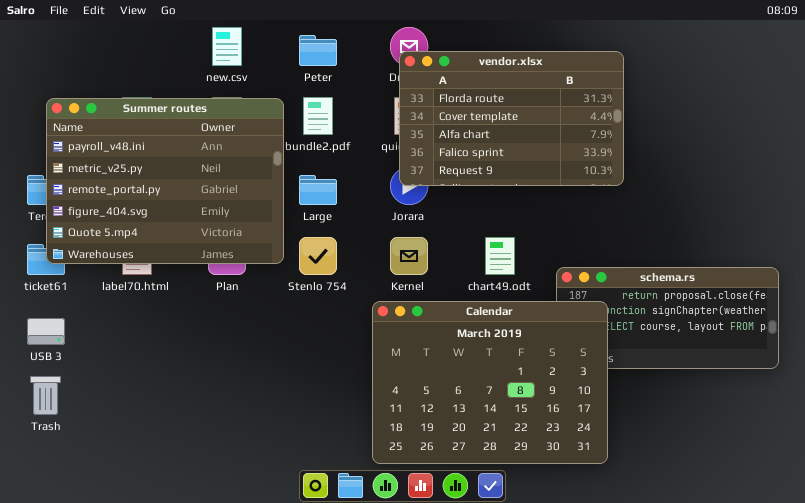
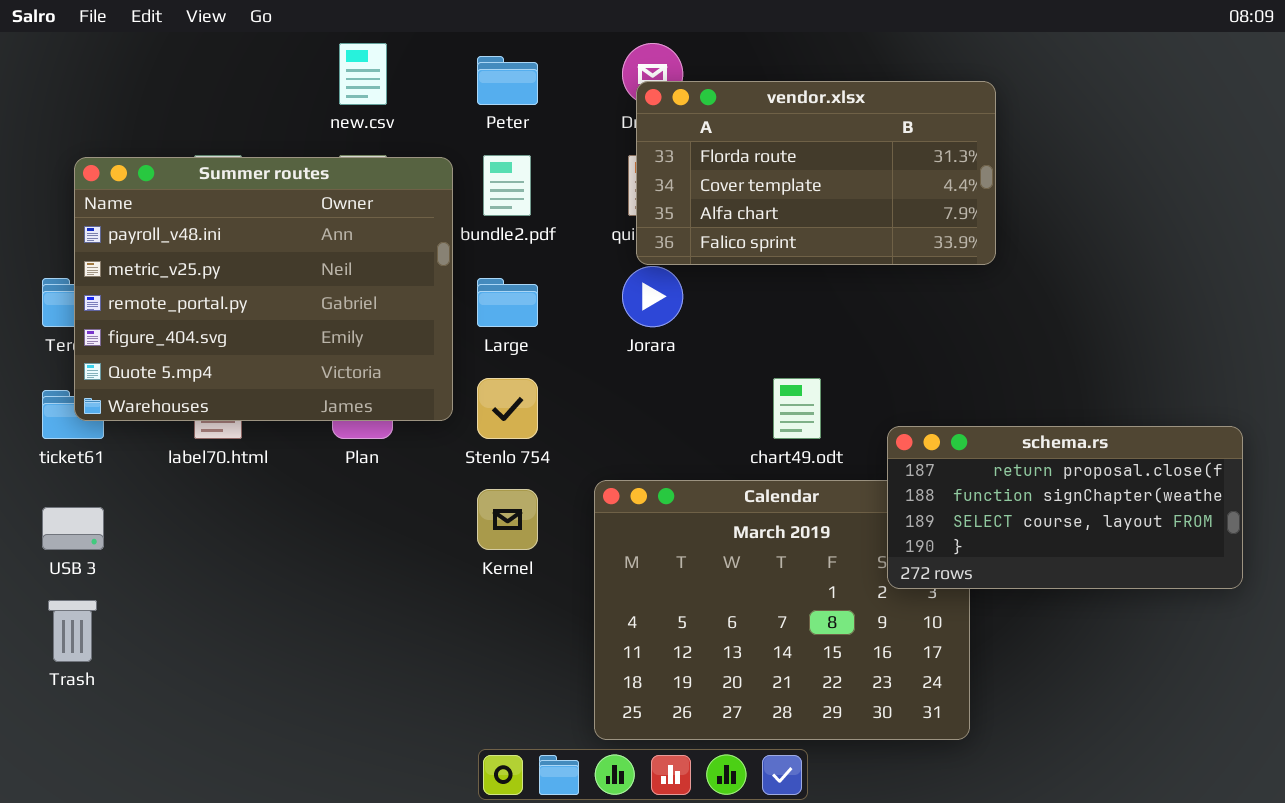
vendor.xlsx: [399,51,624,186] -> [636,81,996,265], resized
Kernel: [390,237,428,275] -> [477,489,538,550], moved
schema.rs: [556,267,779,369] -> [887,426,1243,589], raised

